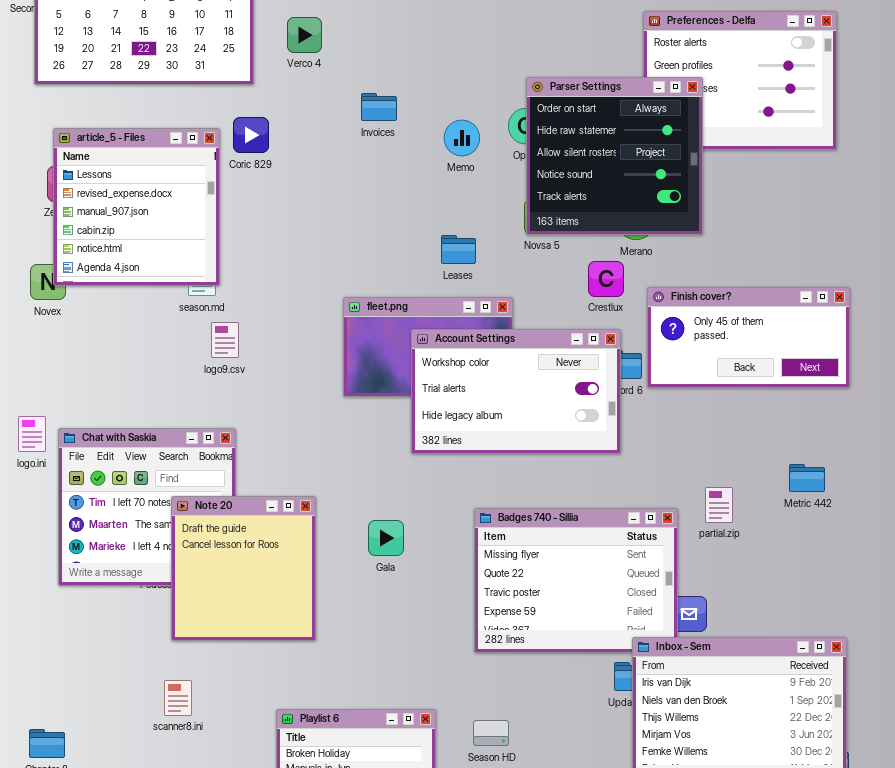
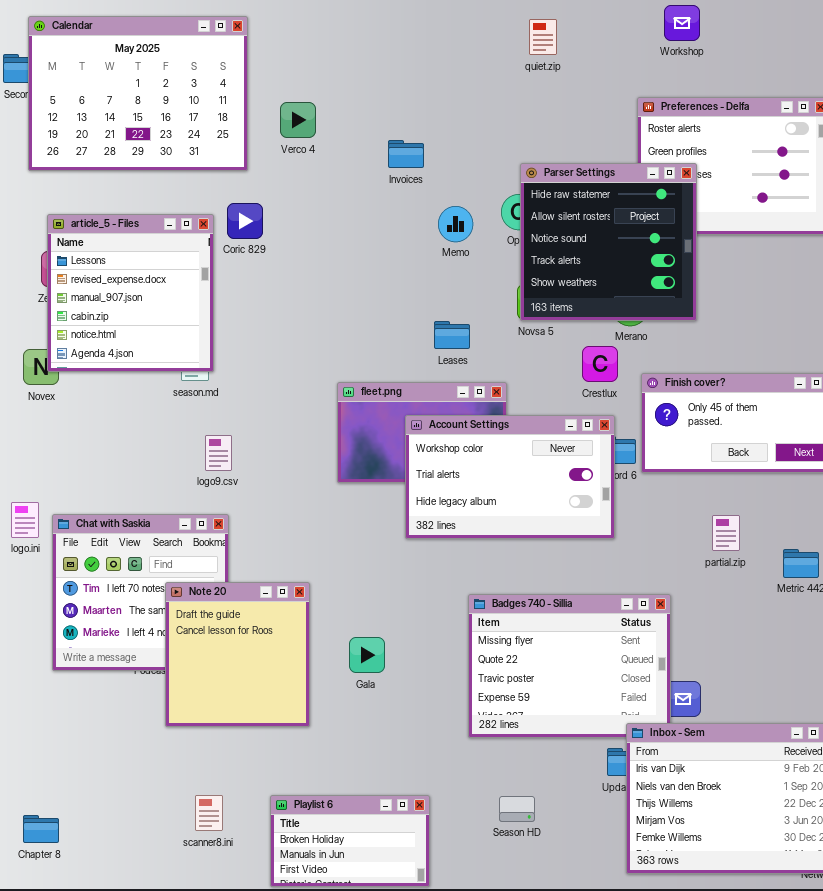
Parser Settings: [526,77,703,235] -> [520,163,697,321], scrolled down 1 row
Invoices: [361,93,397,121] -> [388,140,424,168], moved
logo9.csv: [211,322,239,358] -> [205,435,232,471], moved
partial.zip: [705,487,733,523] -> [712,515,740,551], moved
Gala: [368,520,404,556] -> [349,637,385,673], moved
scanner8.ini: [164,680,192,716] -> [195,795,223,831], moved
Season HD: [473,720,509,746] -> [499,796,535,822], moved

